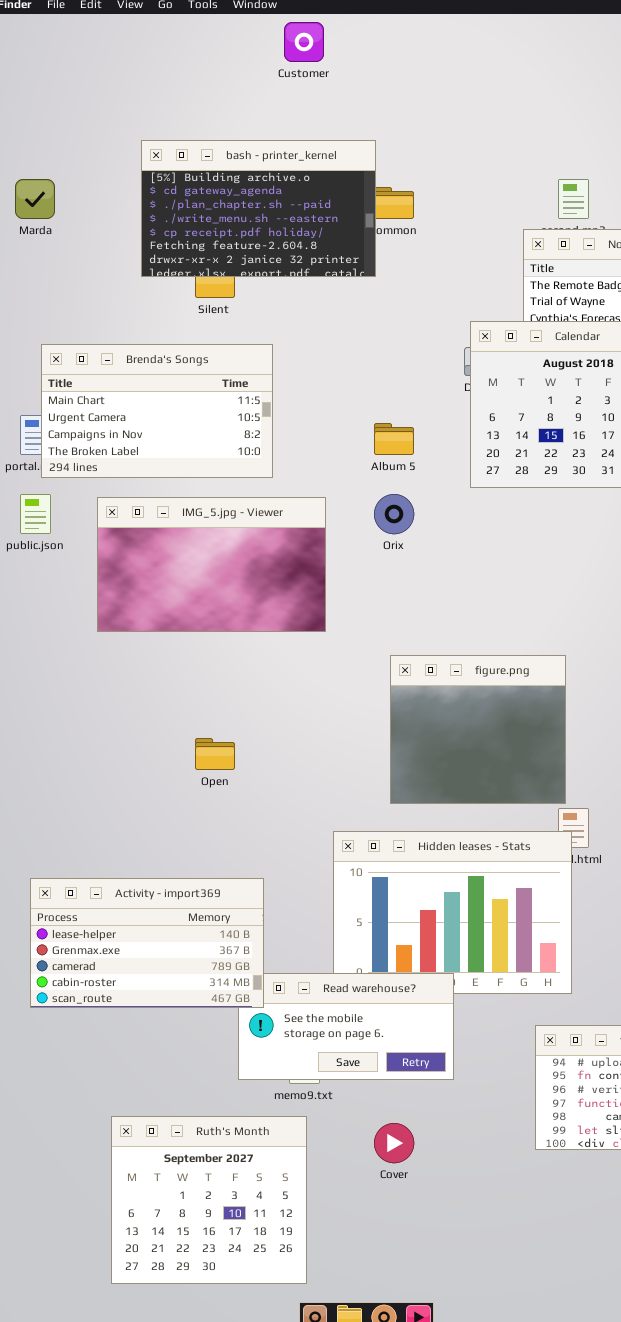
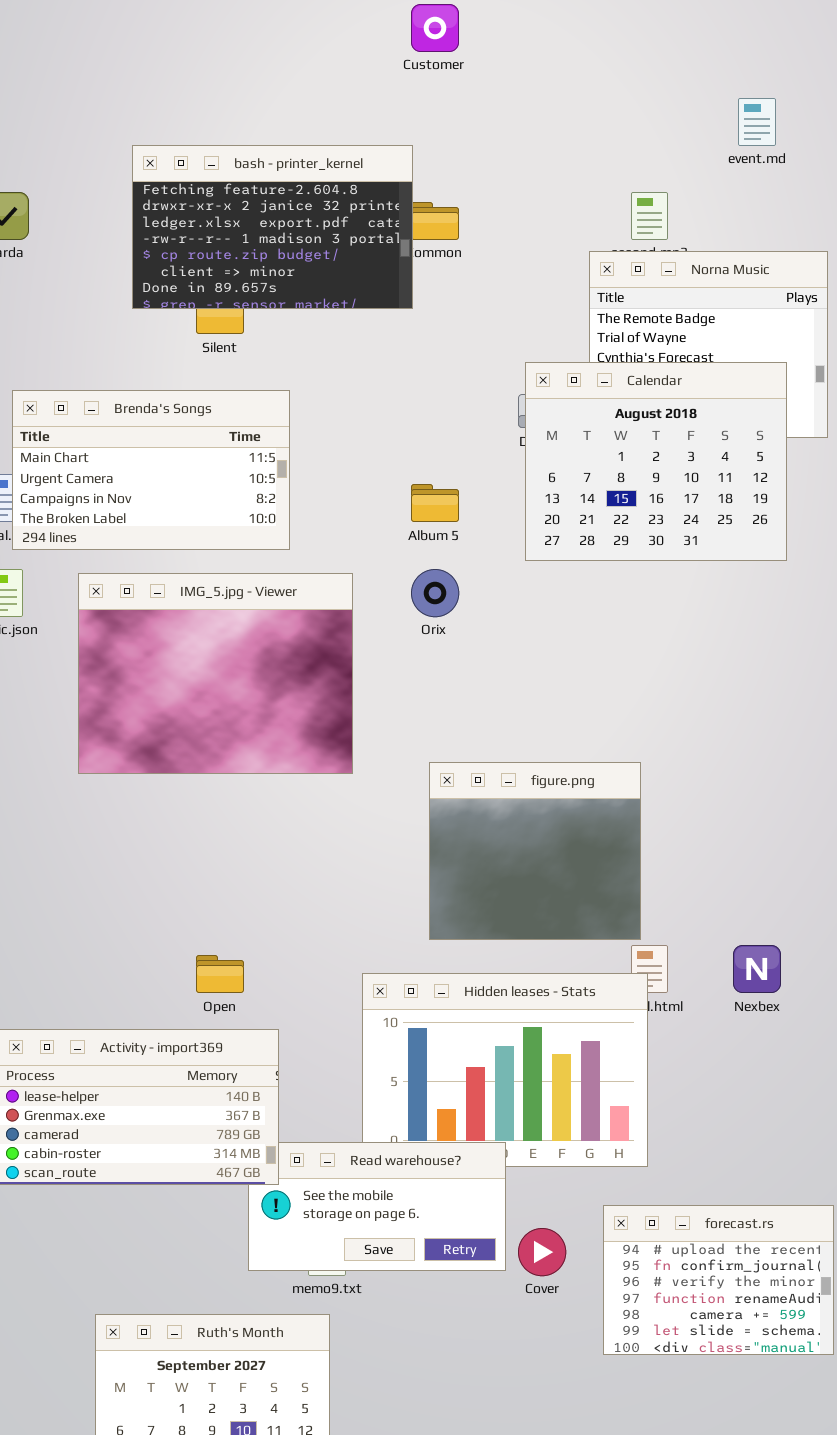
Customer: [284,22,324,62] -> [411,4,459,52], moved
bash - printer_kernel: [141,140,376,277] -> [132,145,413,309], scrolled down 5 rows
IMG_5.jpg - Viewer: [97,497,326,632] -> [78,573,353,774], resized
Open: [195,738,235,770] -> [196,955,244,993], moved
Cover: [374,1123,414,1163] -> [518,1228,566,1276], moved

